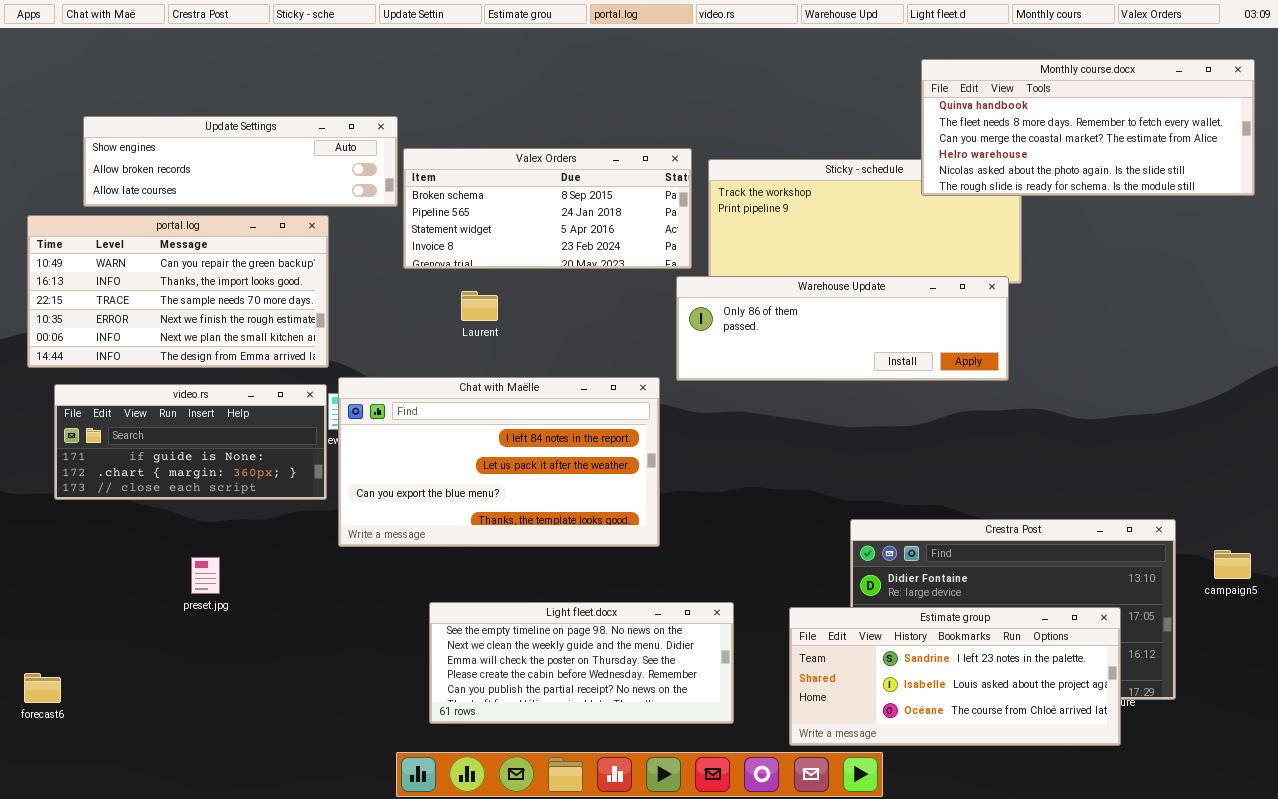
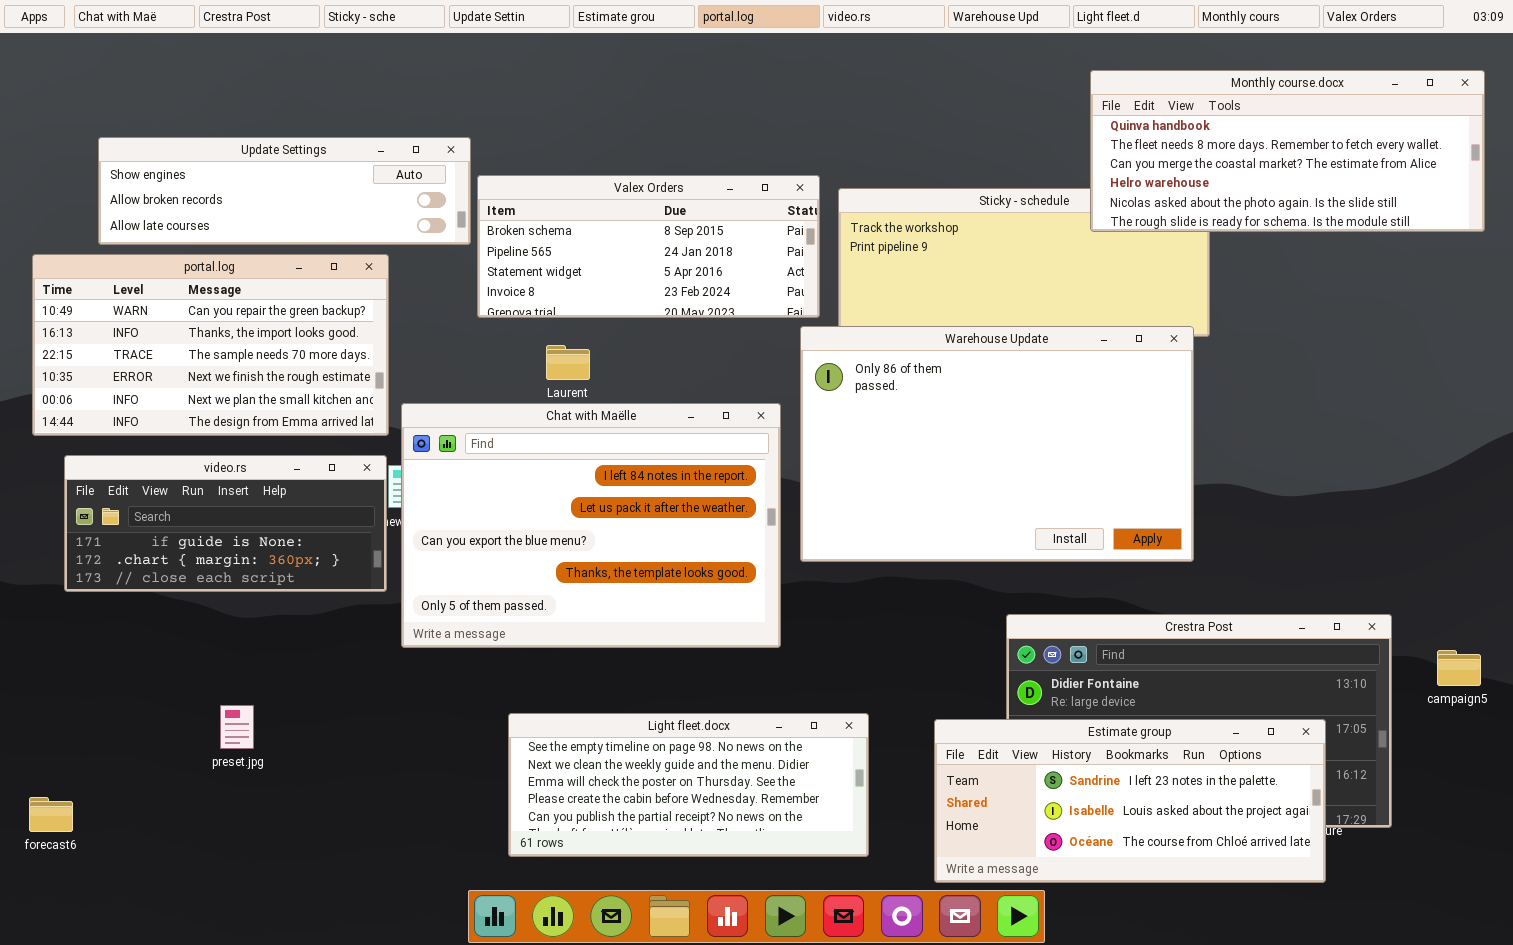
Warehouse Update: [676,276,1009,381] -> [800,326,1194,562], resized
Chat with Maëlle: [338,377,660,547] -> [401,403,781,648], resized
preset.jpg: [191,557,220,594] -> [220,705,254,749], moved

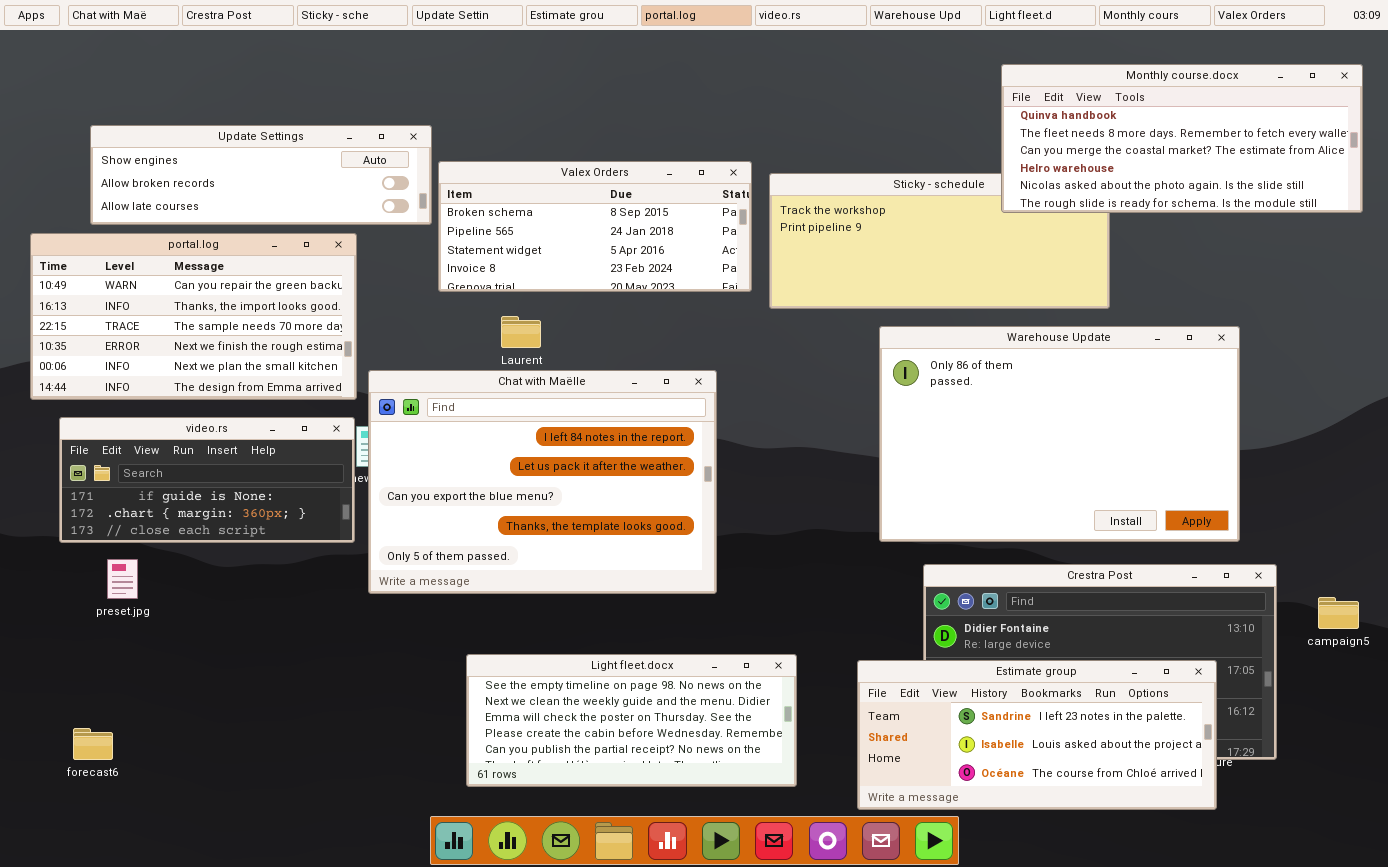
Warehouse Update: [800,326,1194,562] -> [879,326,1240,542], moved
preset.jpg: [220,705,254,749] -> [107,559,138,599], moved
forecast6: [29,797,73,832] -> [73,728,113,760], moved

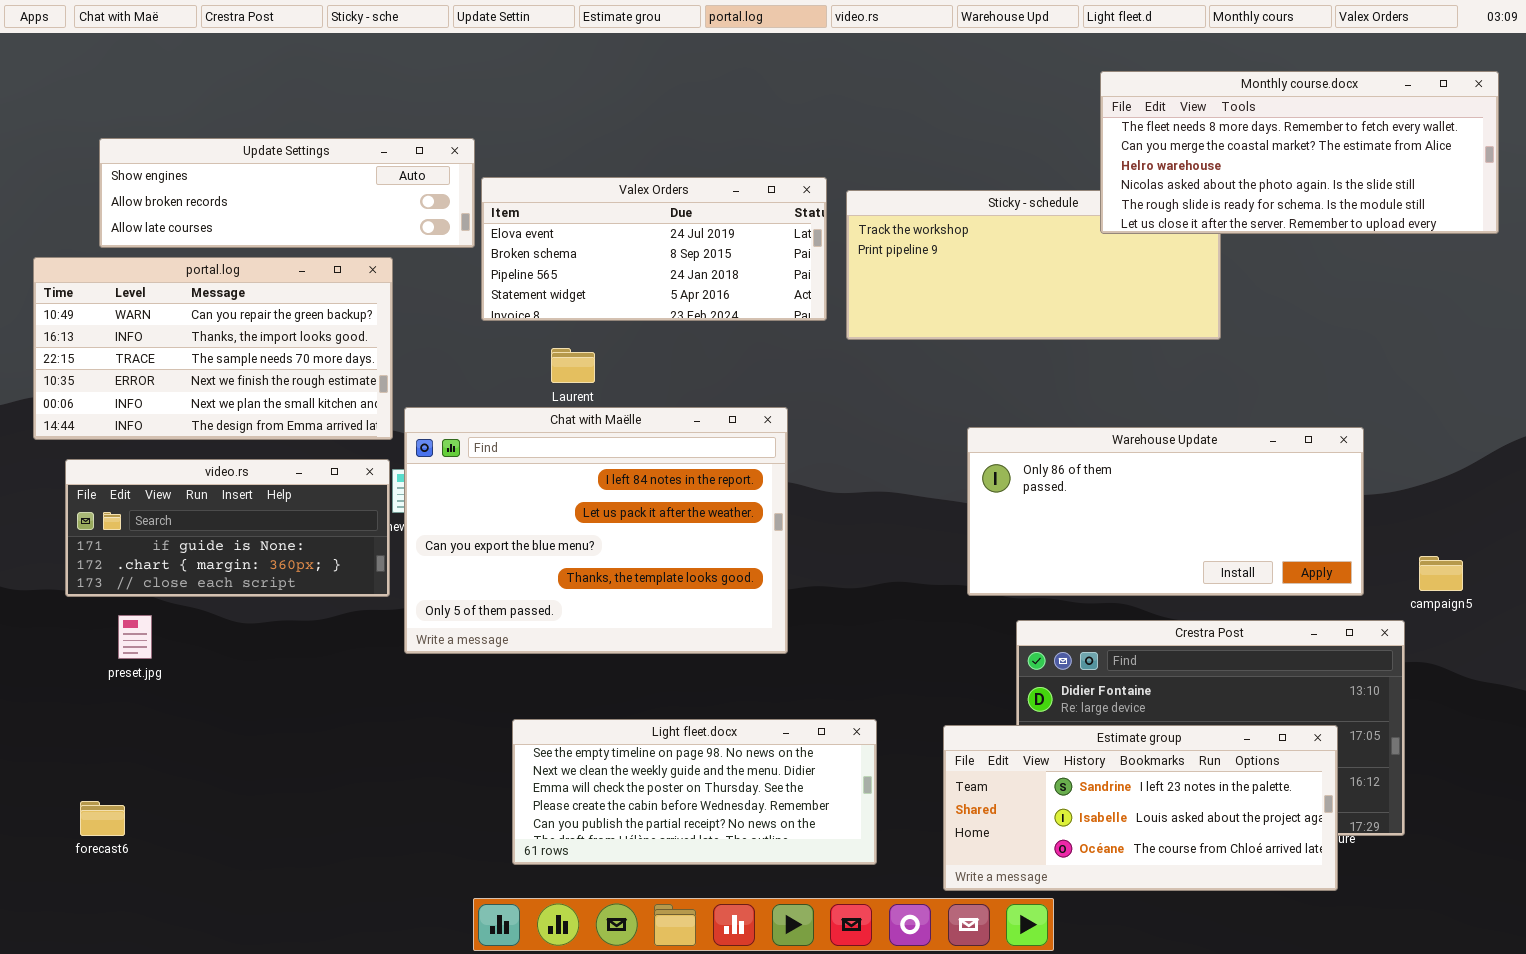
Monthly course.docx: [1001,64,1363,213] -> [1100,71,1499,234], scrolled down 1 row
Valex Orders: [438,161,752,292] -> [481,177,827,321], scrolled up 1 row
Warehouse Update: [879,326,1240,542] -> [967,427,1364,596], resized
campaign5: [1318,597,1359,629] -> [1419,556,1463,591], moved

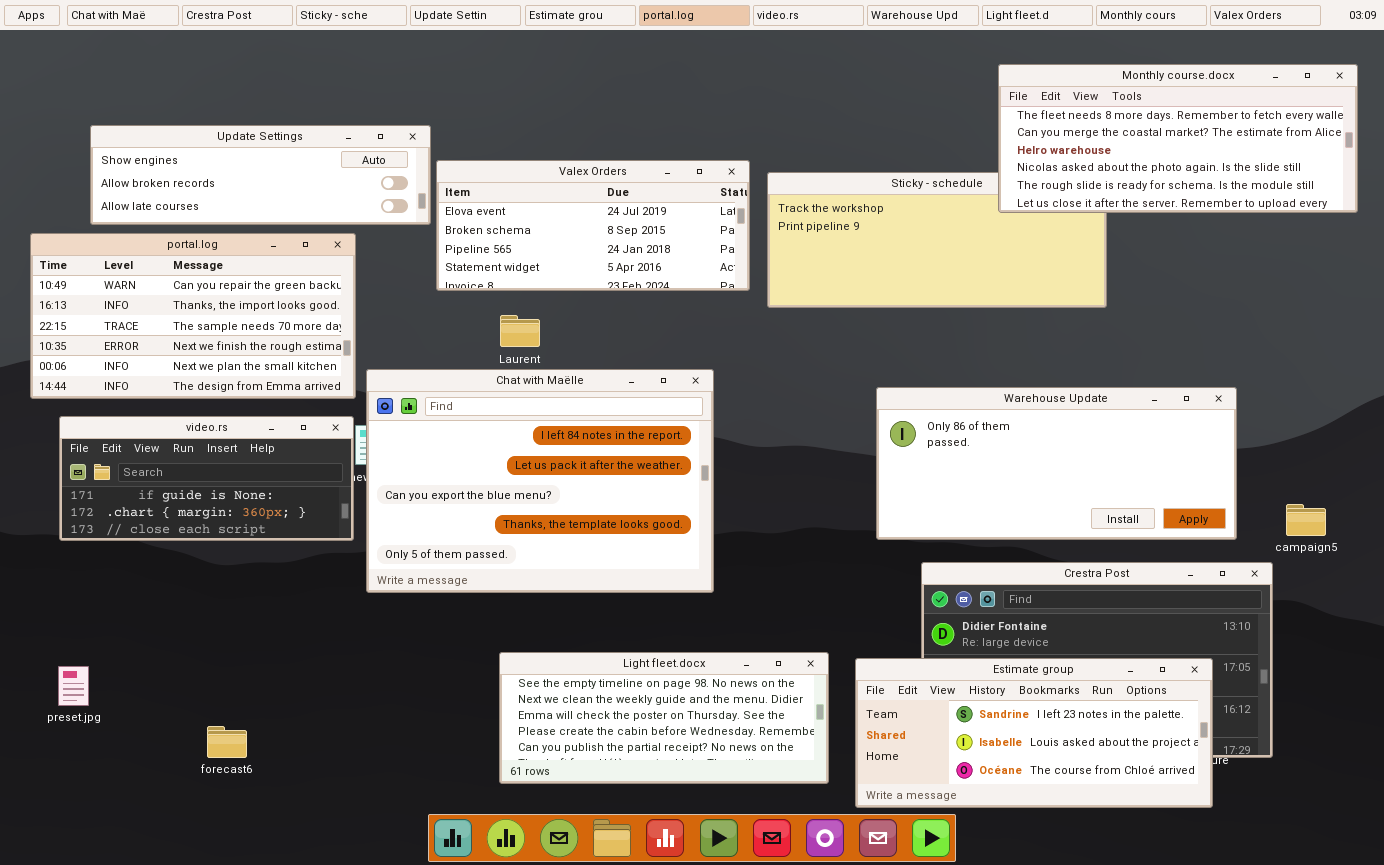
preset.jpg: [118,615,152,659] -> [58,666,89,706], moved
Light fleet.docx: [512,719,877,865] -> [499,652,829,784], moved
forecast6: [80,801,125,836] -> [207,726,247,758], moved

